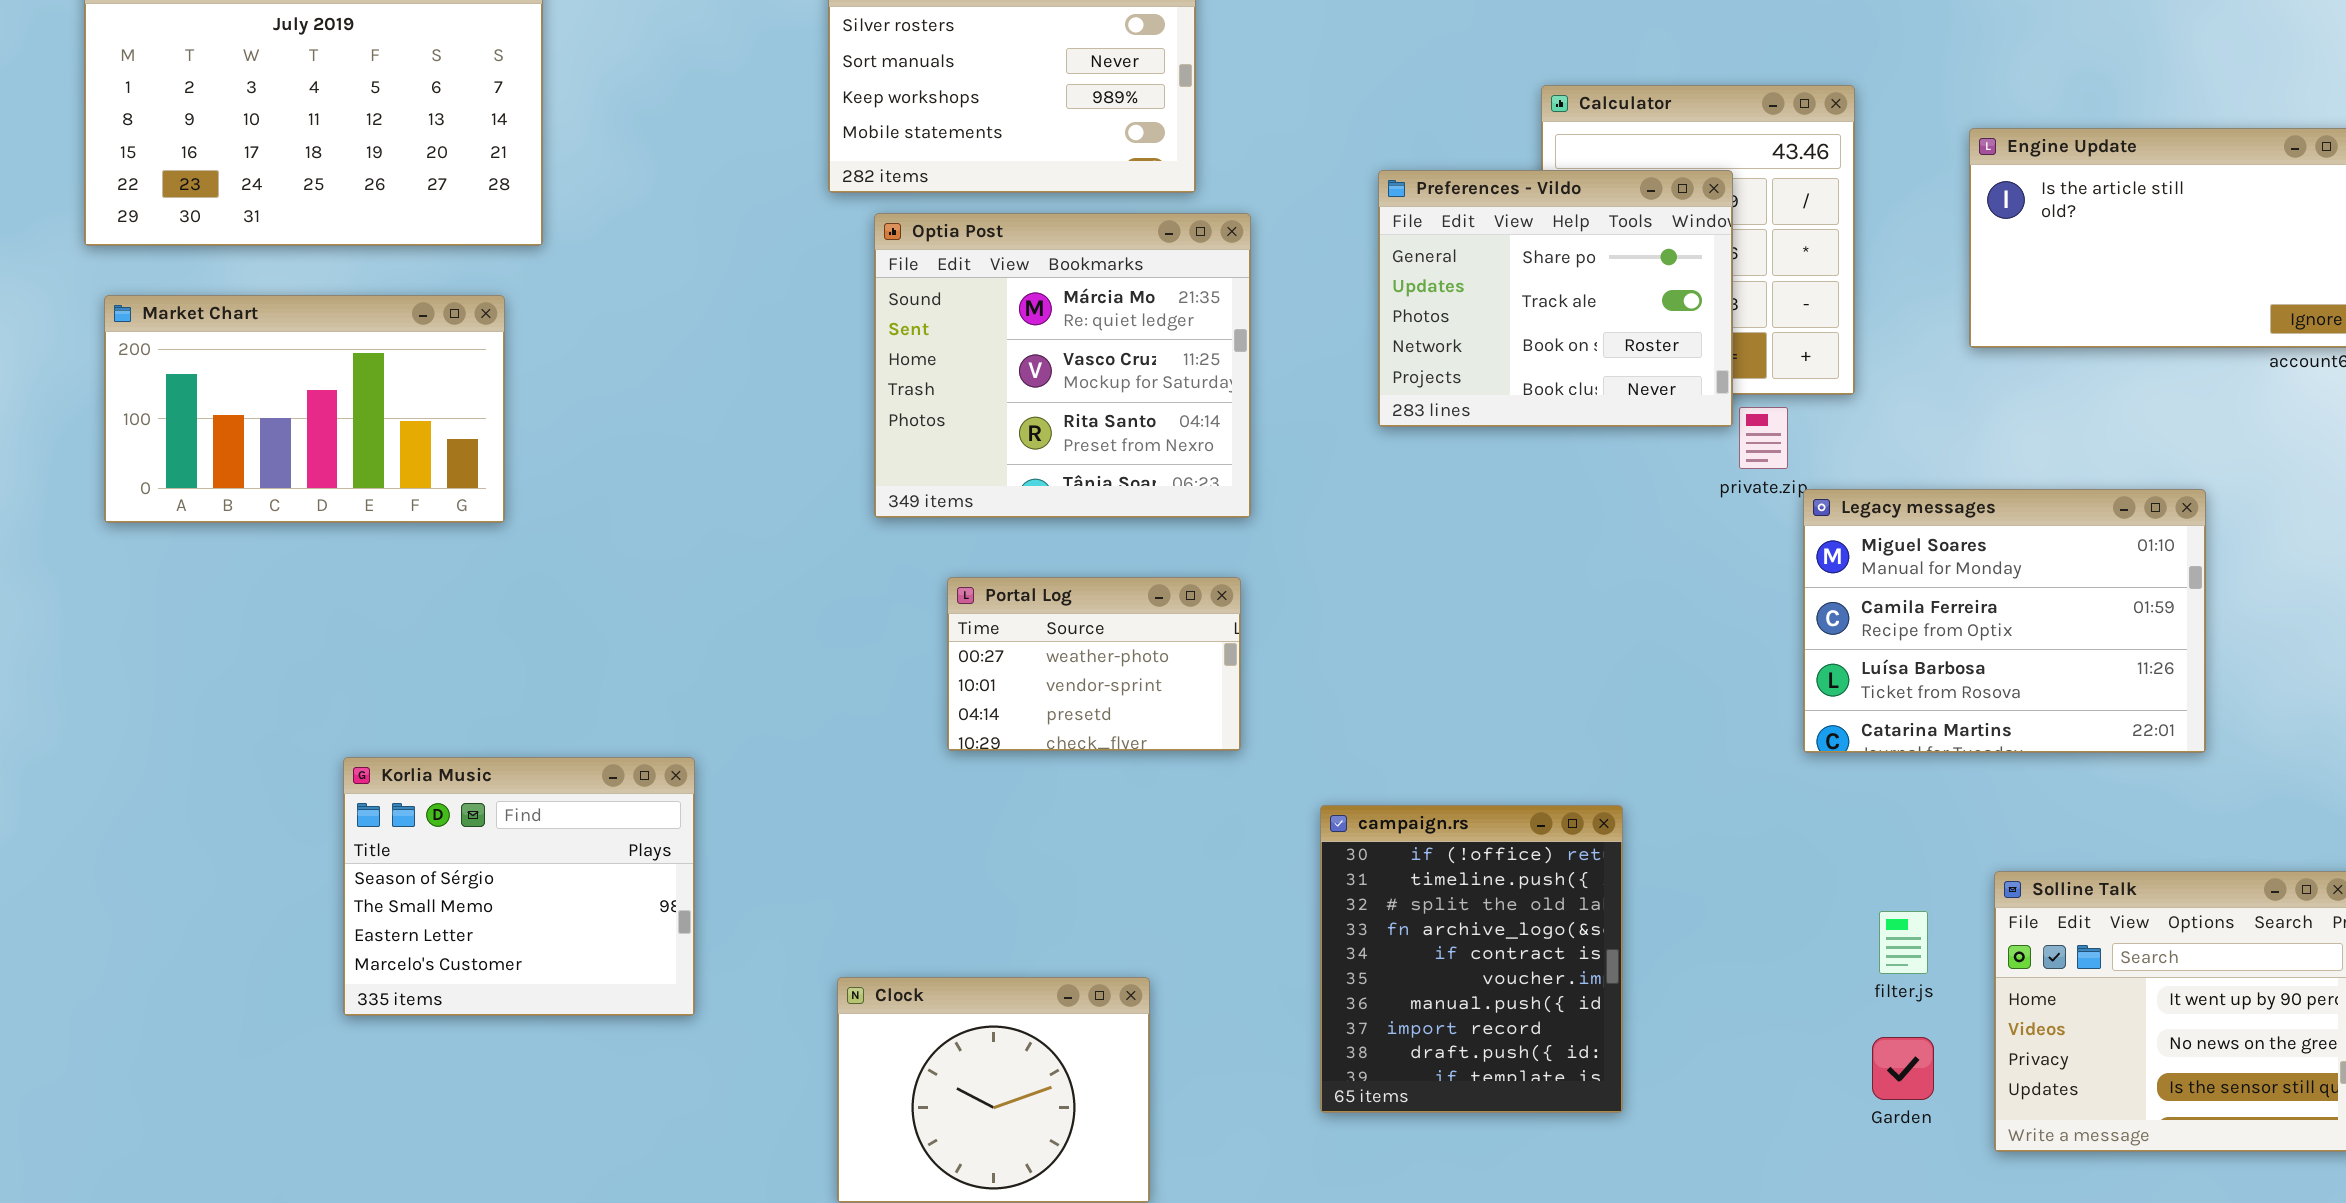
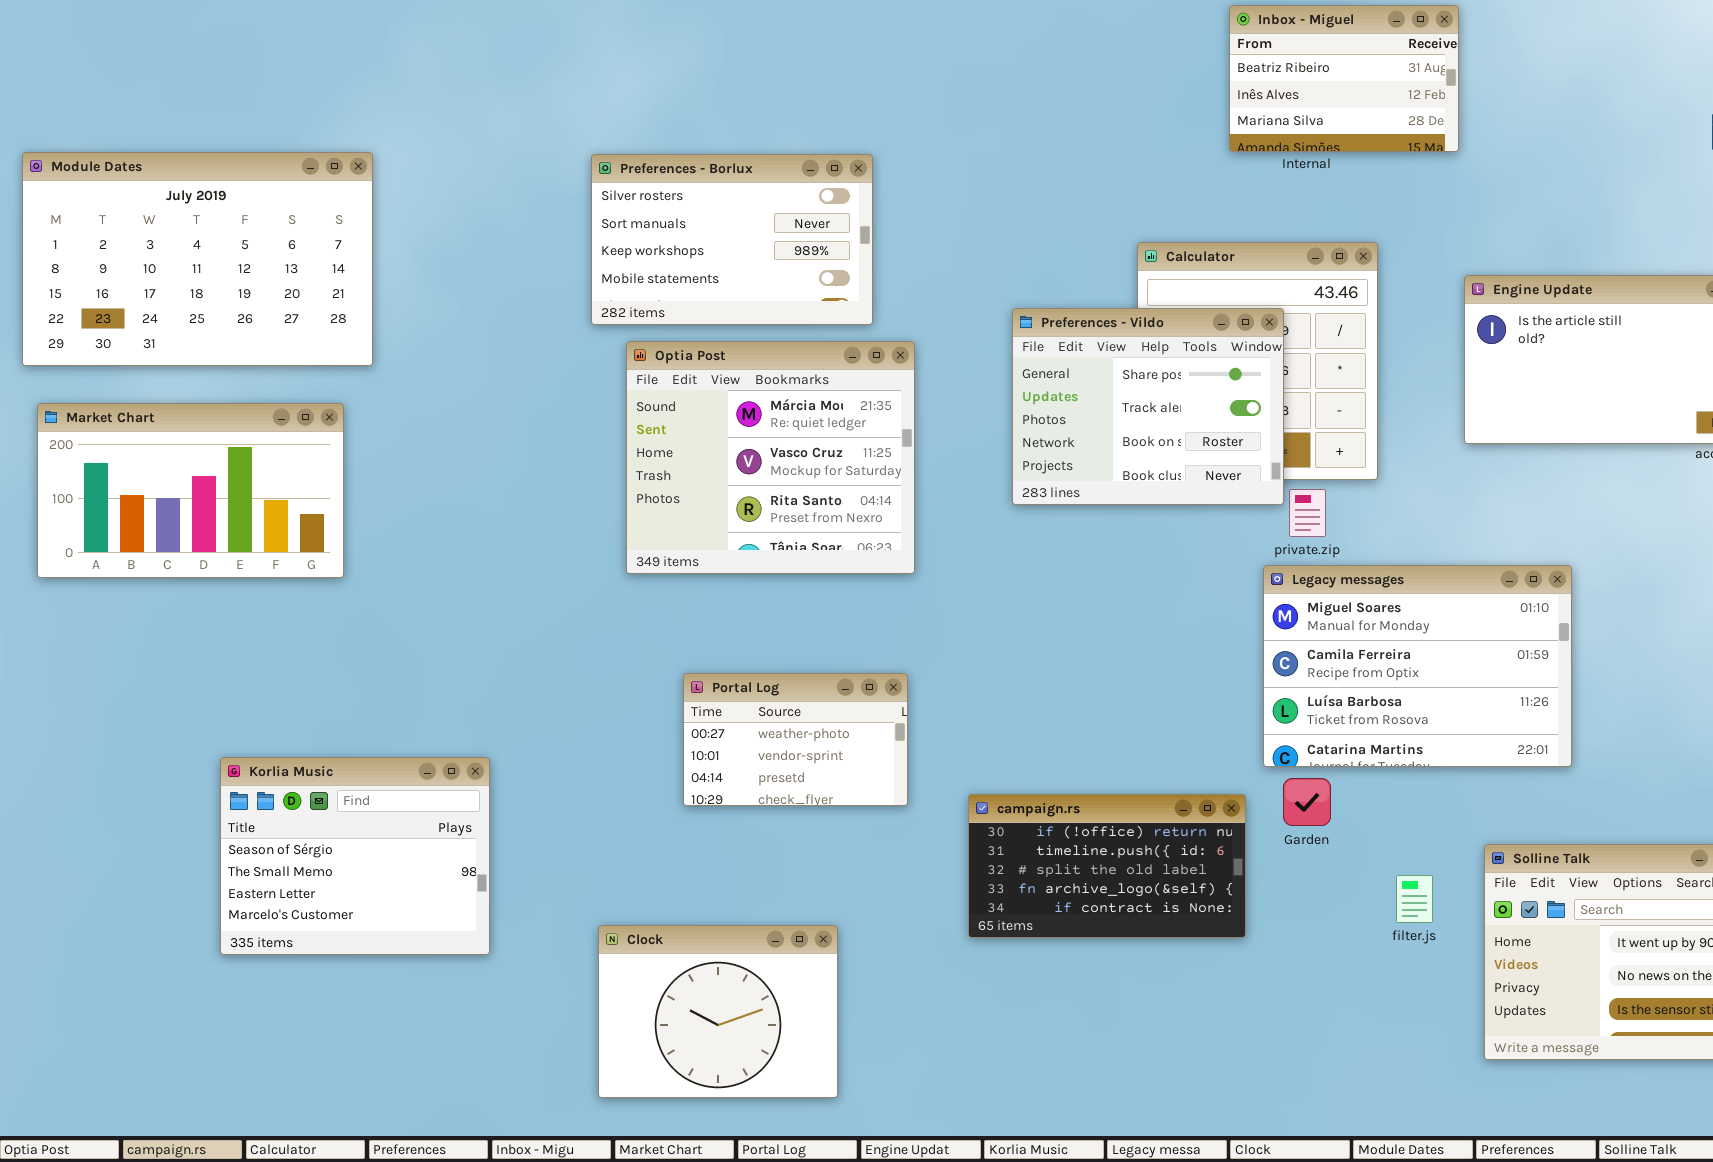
Legacy messages: [1803,489,2206,753] -> [1263,565,1572,767], moved
Portal Log: [947,577,1241,751] -> [683,673,908,806], moved
campaign.rs: [1320,805,1623,1113] -> [968,794,1246,938], resized
Garden: [1872,1037,1934,1100] -> [1283,778,1331,826], moved

